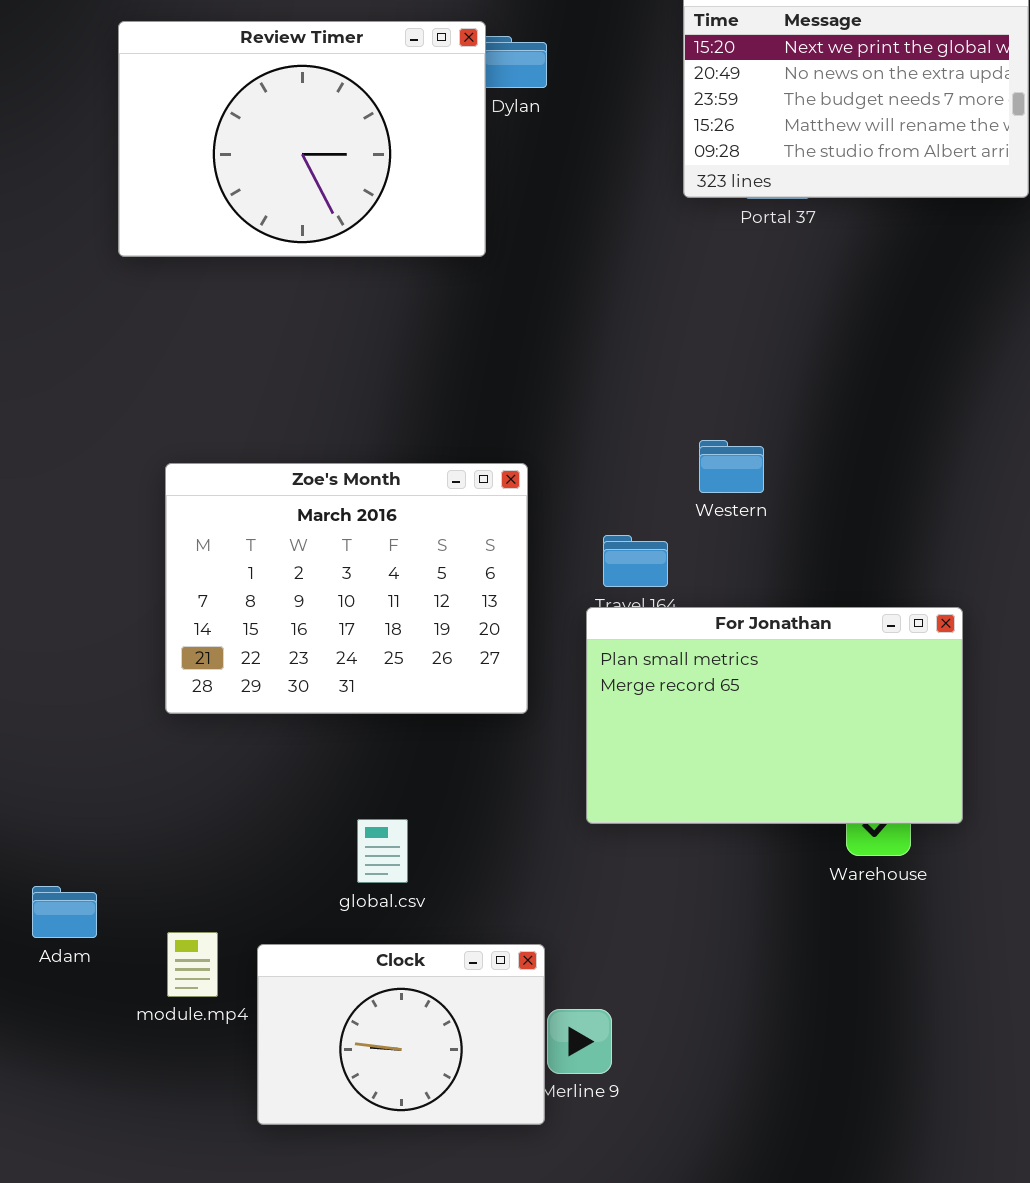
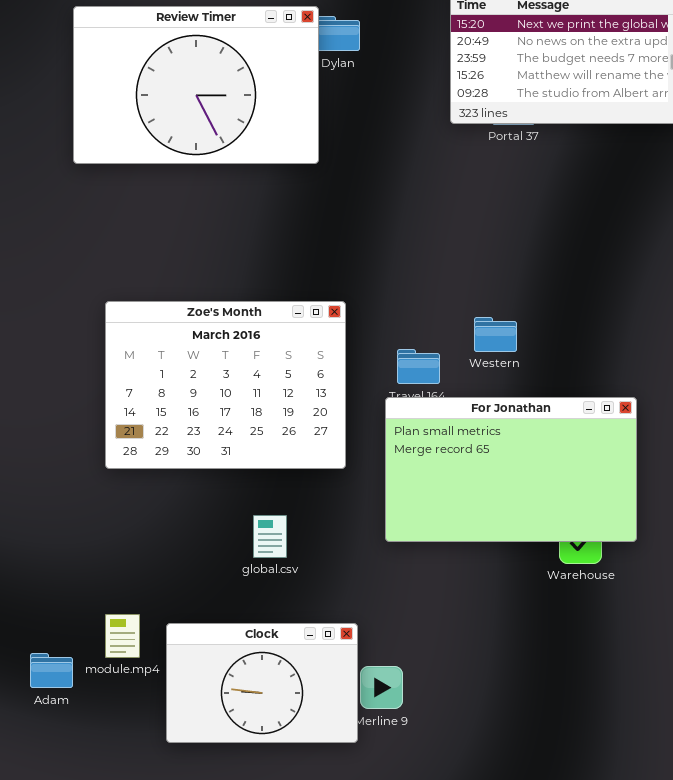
Western: [699,440,764,493] -> [474,317,517,352], moved
global.csv: [357,819,408,883] -> [253,515,287,558], moved
Adam: [32,886,97,938] -> [30,653,73,688], moved

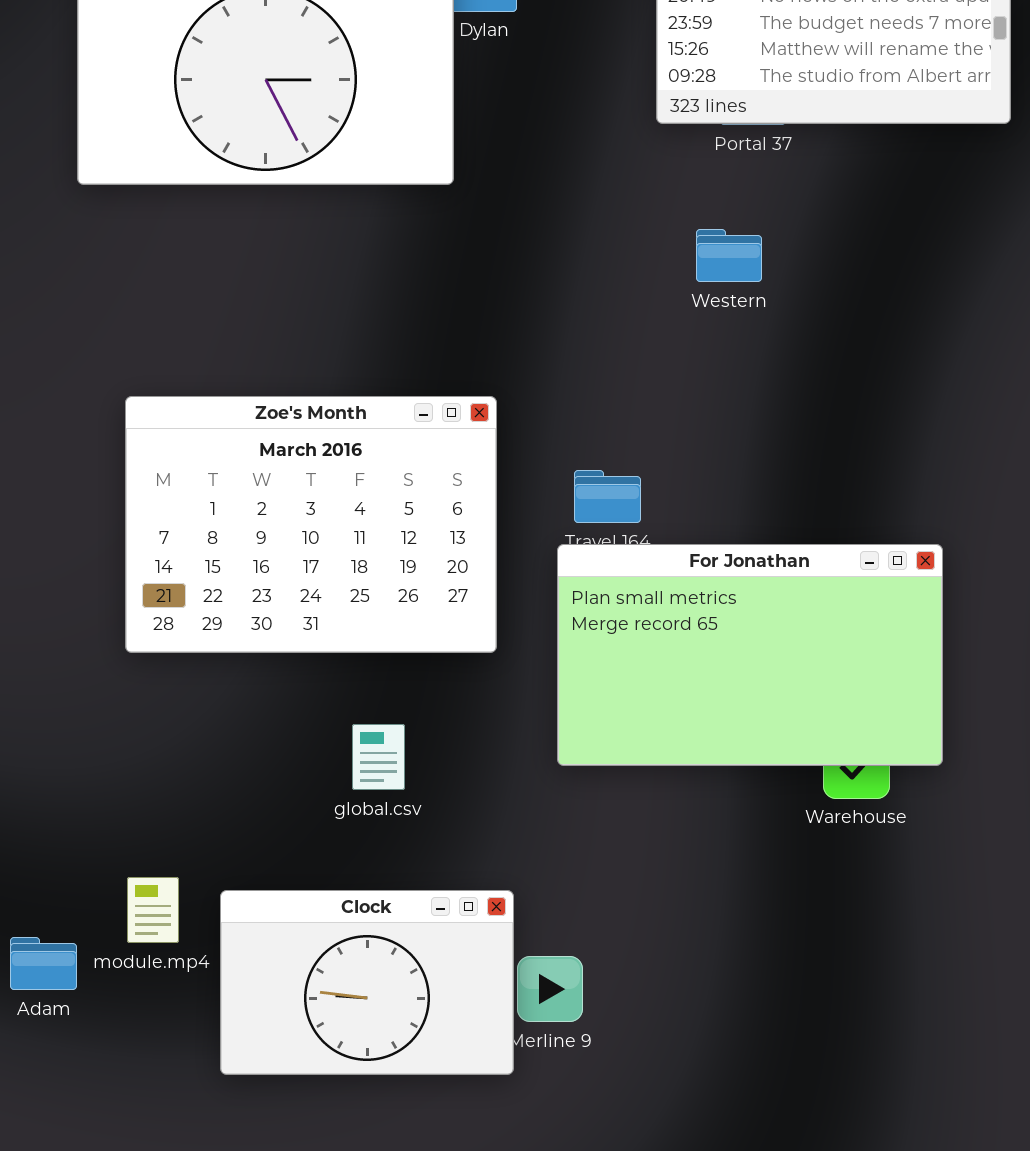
Western: [474,317,517,352] -> [696,229,762,282], moved

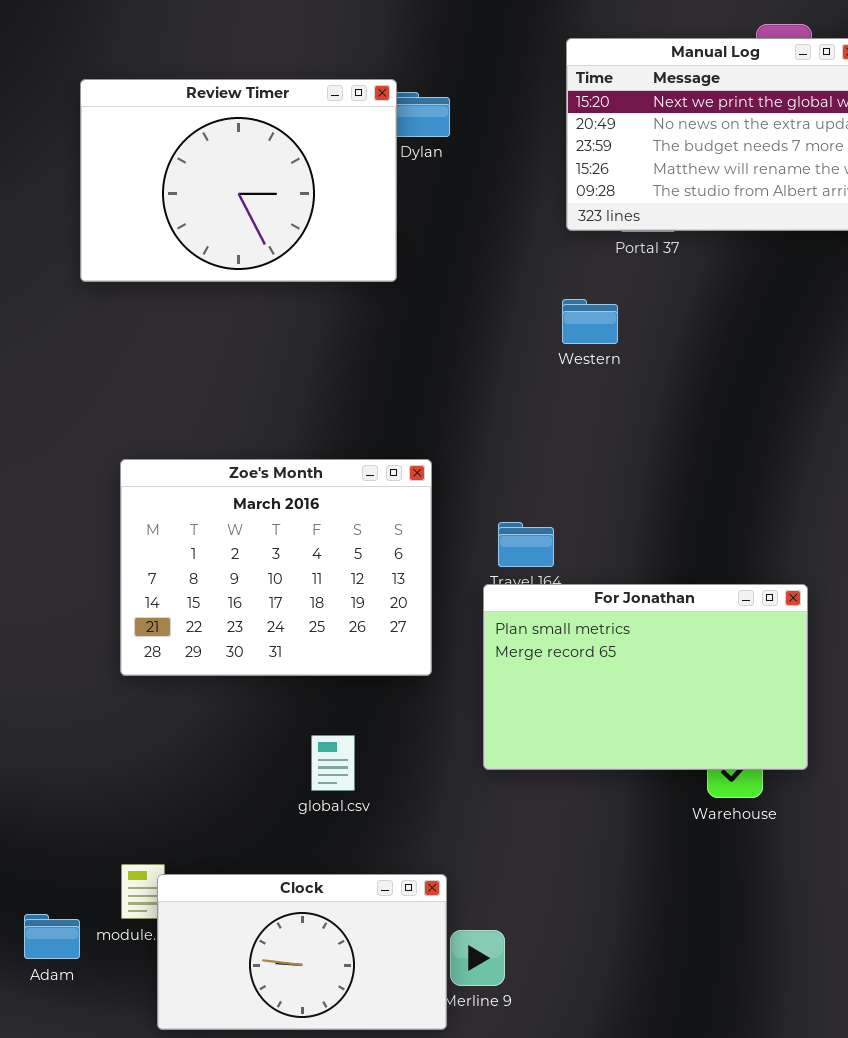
Western: [696,229,762,282] -> [562,299,618,344], moved
Clock: [220,890,514,1075] -> [157,874,447,1030], resized

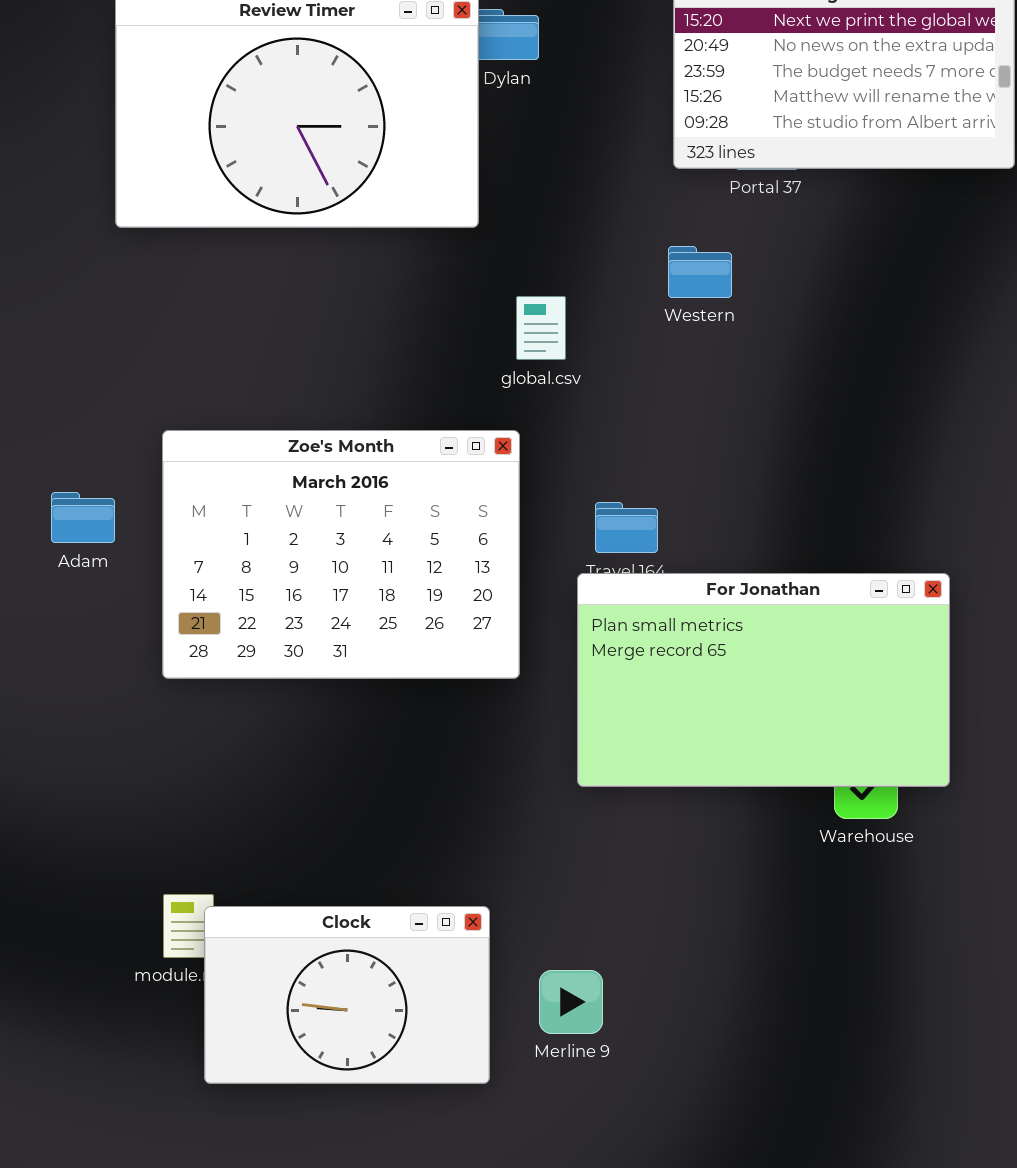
global.csv: [311,735,355,791] -> [516,296,566,360], moved
Clock: [157,874,447,1030] -> [204,906,490,1084], resized
Adam: [24,914,80,959] -> [51,492,115,543], moved

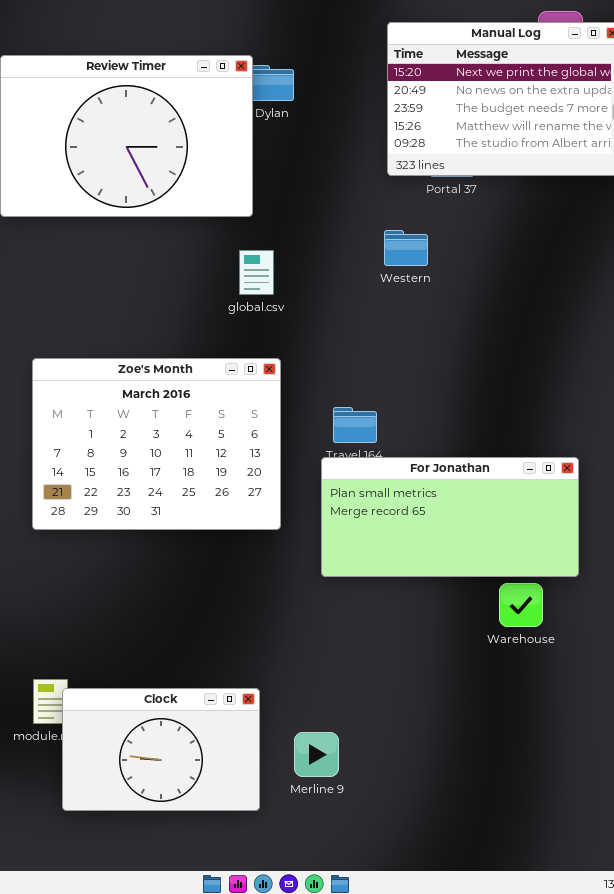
global.csv: [516,296,566,360] -> [239,250,274,295], moved
For Jonathan: [577,573,950,787] -> [321,457,579,577], resized

